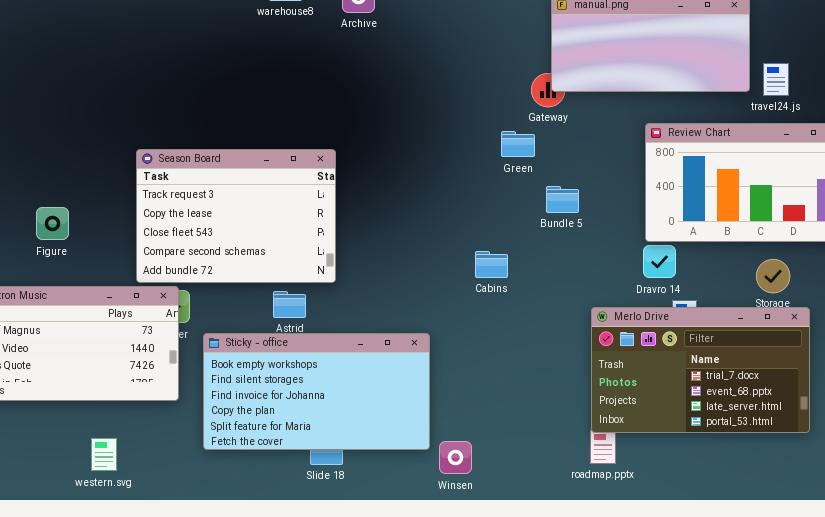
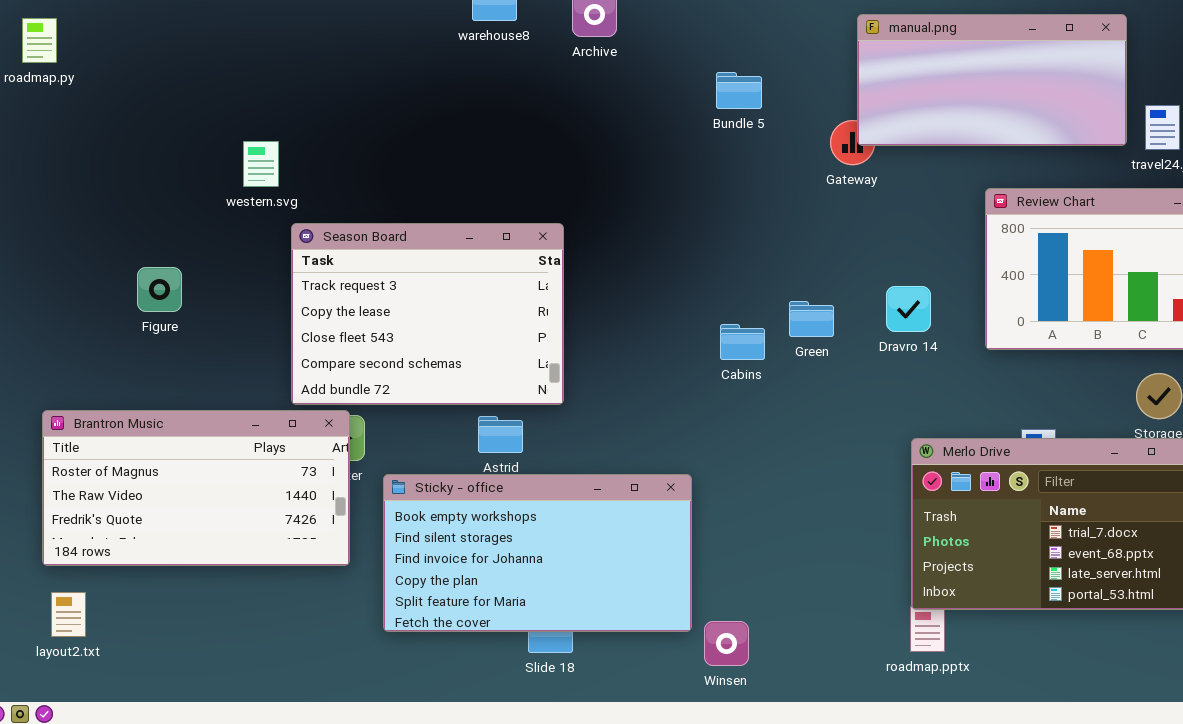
Green: [501,131,535,157] -> [789,301,834,337], moved
Bundle 5: [546,186,579,213] -> [716,72,762,109], moved
Figure: [36,207,69,240] -> [137,267,182,312], moved
Dravro 14: [643,245,676,278] -> [886,286,931,332], moved
Cabins: [475,251,508,278] -> [720,324,765,360], moved
western.svg: [91,438,117,471] -> [243,141,279,187], moved

